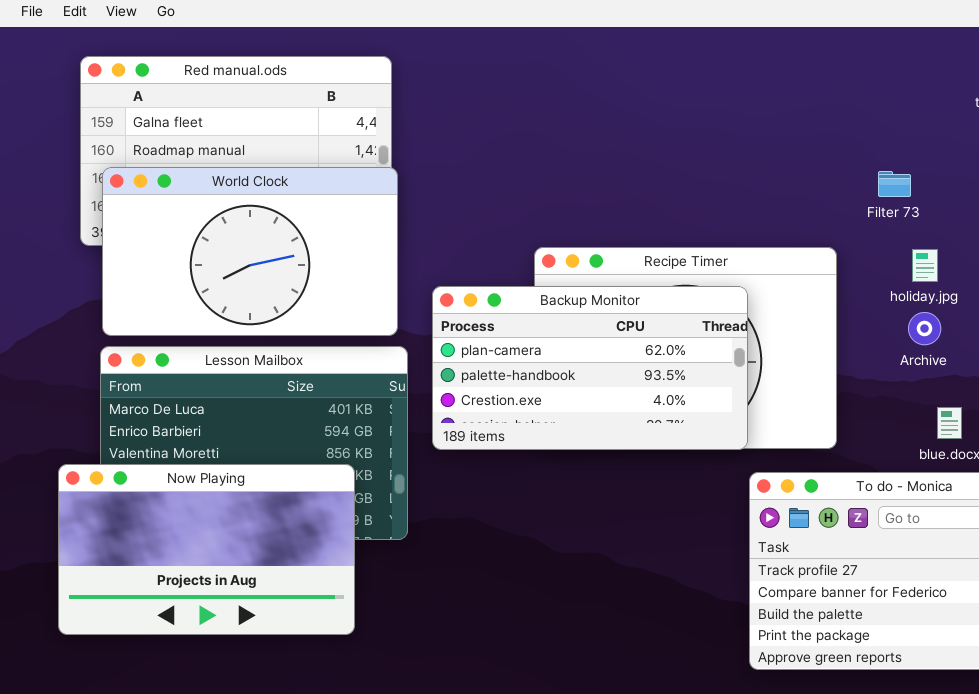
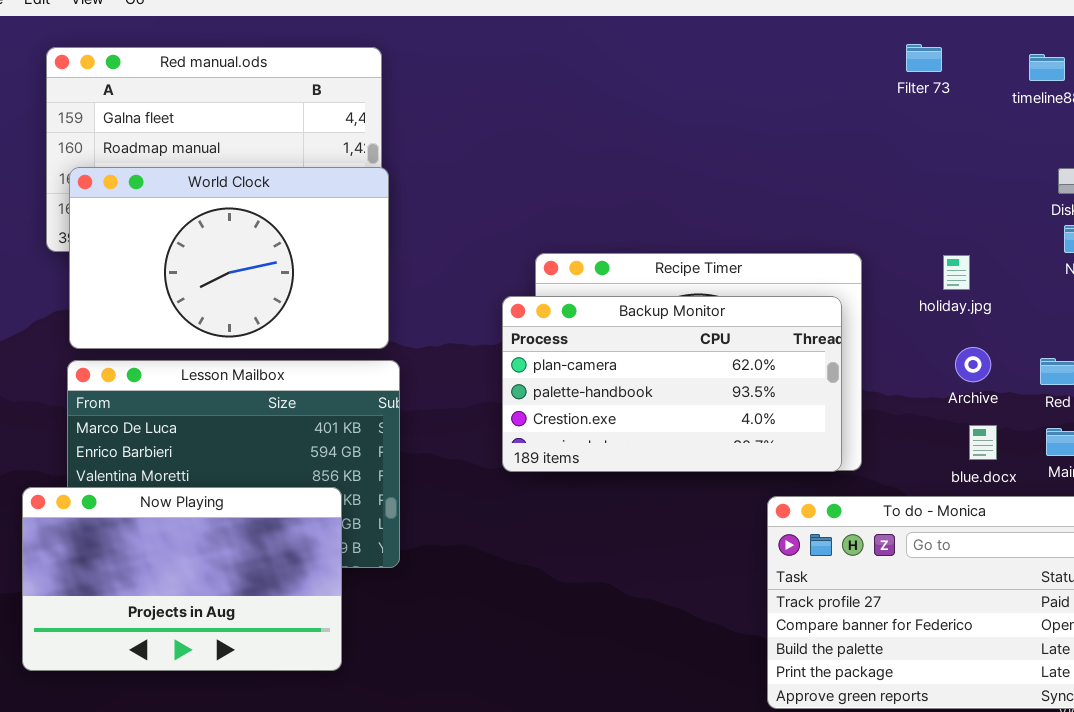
Filter 73: [878,171,911,197] -> [906,44,942,72], moved
Backup Monitor: [432,286,748,450] -> [502,296,842,472], moved
Archive: [908,312,941,345] -> [955,347,991,382], moved

